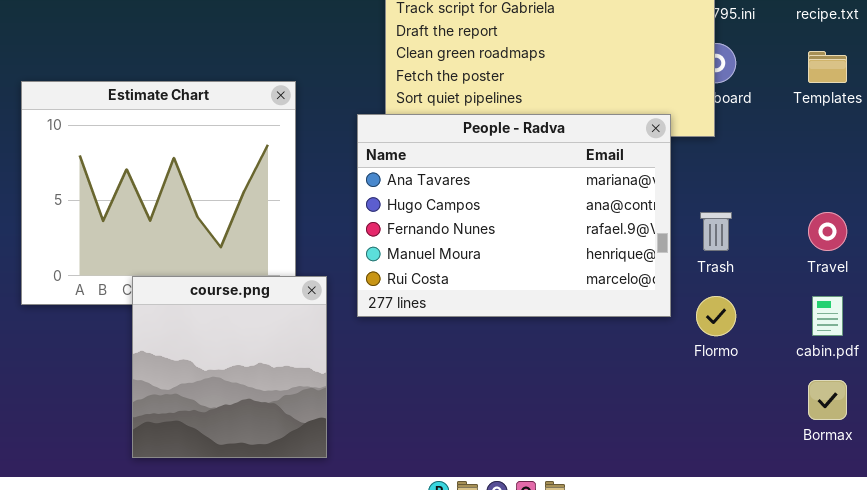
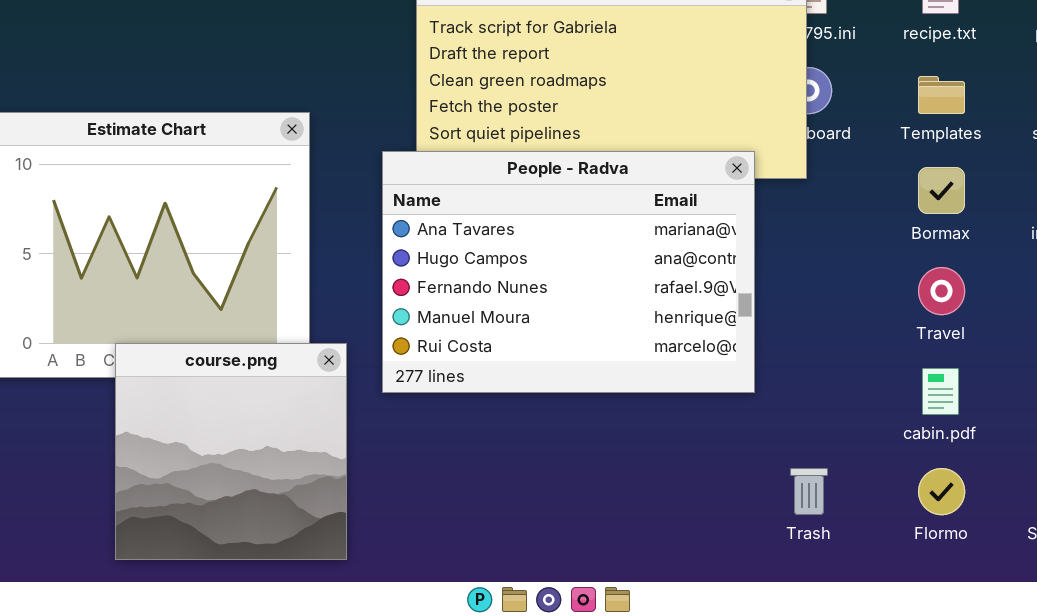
Trash: [700,212,732,251] -> [790,468,828,515], moved
Flormo: [696,296,736,336] -> [918,468,965,515], moved
Bormax: [808,380,847,420] -> [918,167,965,214], moved

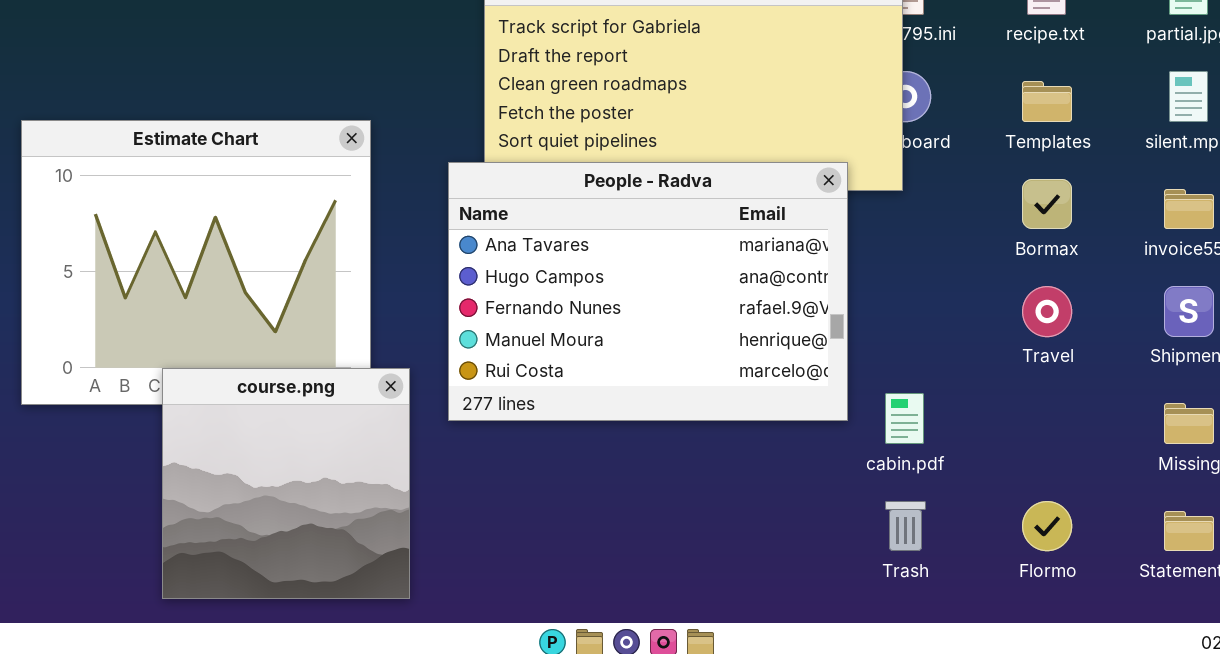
cabin.pdf: [922,368,959,415] -> [885,393,924,444], moved

